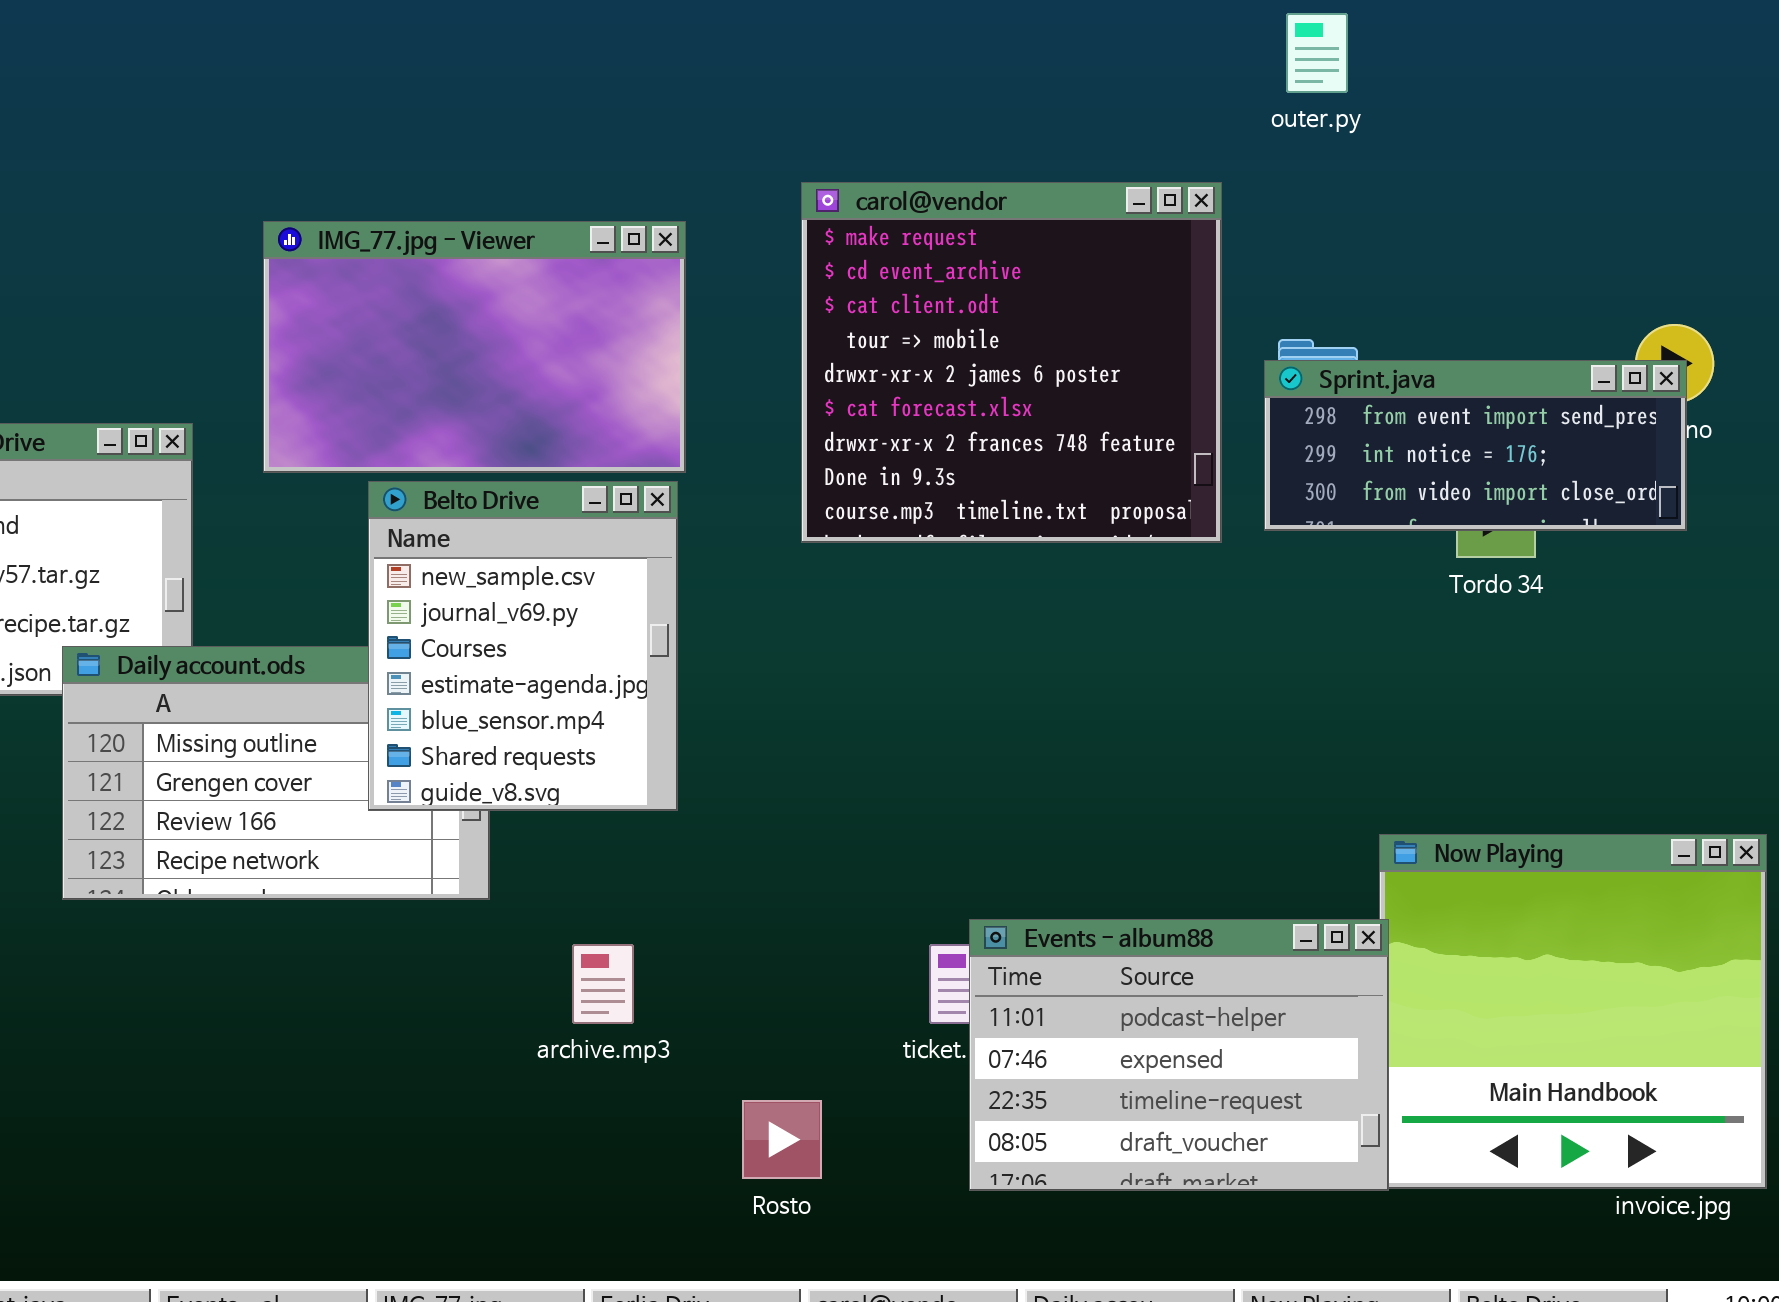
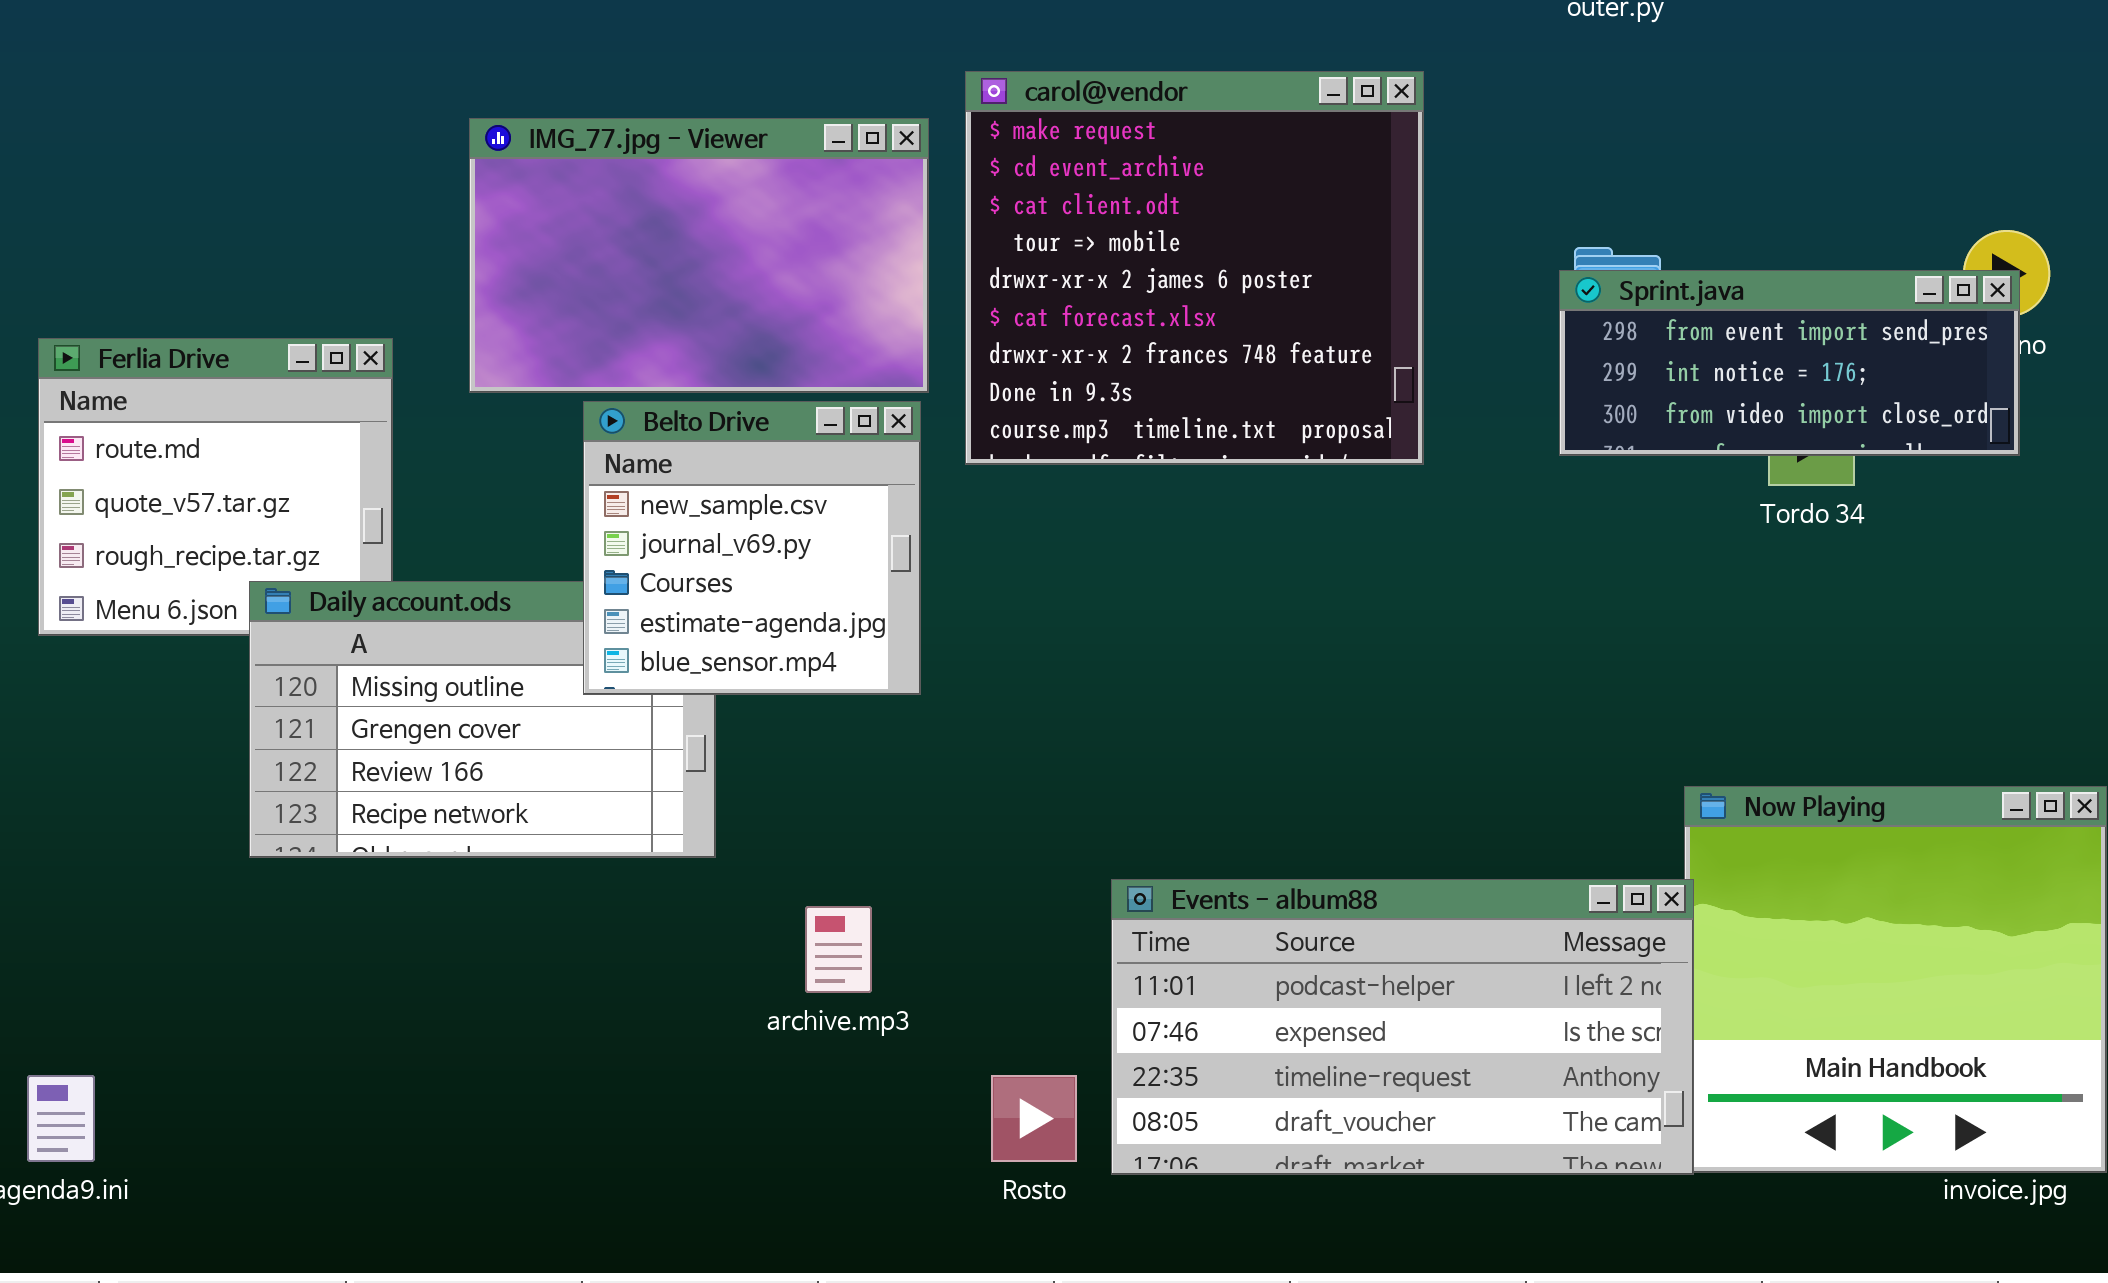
carol@vendor: [801,182,1222,543] -> [965,71,1424,465], moved
Belto Drive: [368,481,678,811] -> [583,401,921,695], resized
Events - album88: [969,919,1389,1191] -> [1111,879,1694,1175], resized

